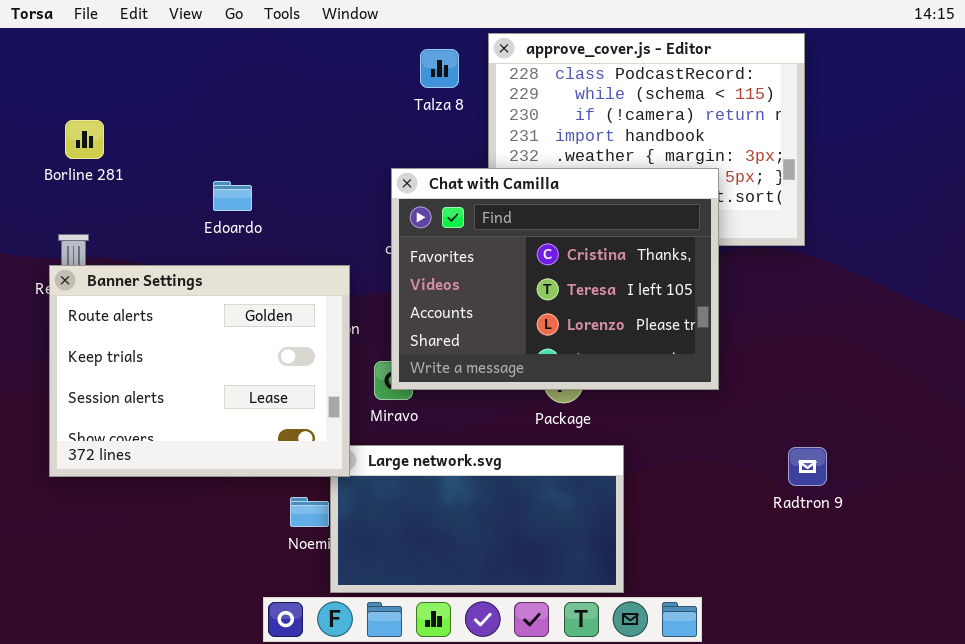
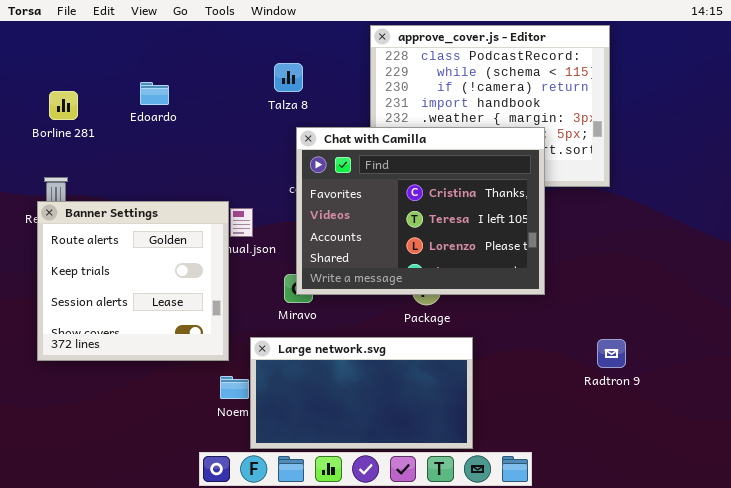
Talza 8: [420,49,459,88] -> [274,63,303,92], moved
Edoardo: [213,181,252,211] -> [140,82,169,105], moved
Banner Settings: [49,265,350,477] -> [37,201,229,361], resized

